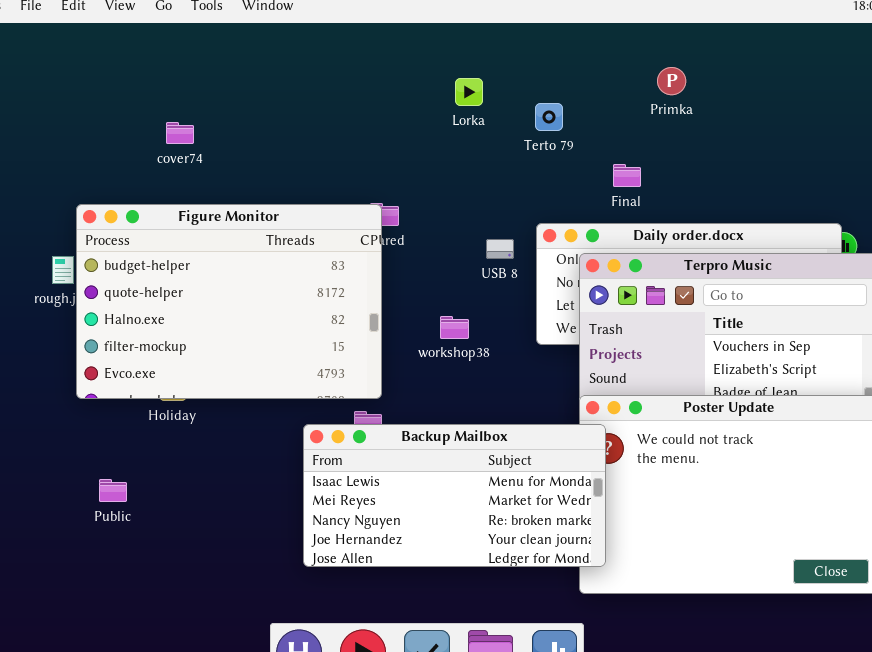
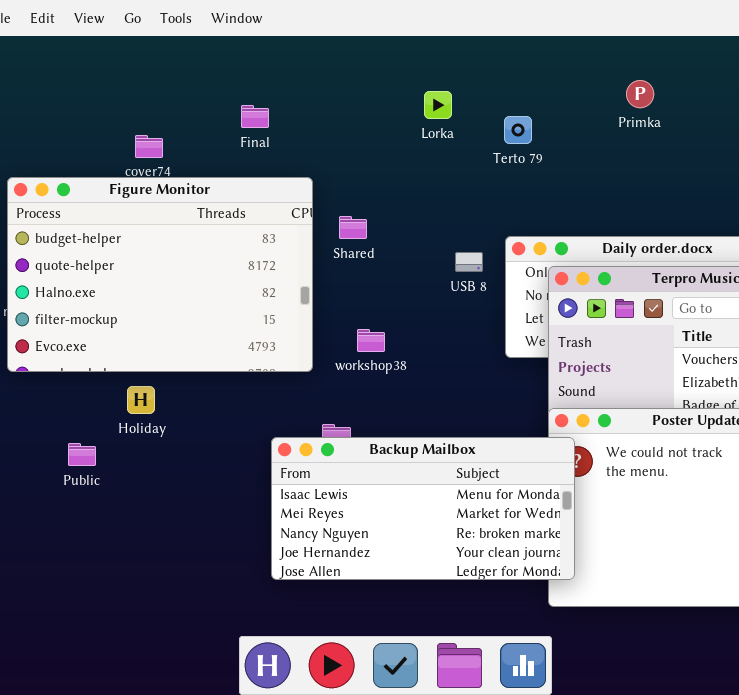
Final: [613,164,641,187] -> [241,105,269,128], moved
Figure Monitor: [76,204,382,399] -> [7,177,313,372], moved
workshop38: [440,316,469,339] -> [357,329,385,352], moved
Public: [99,479,127,502] -> [68,443,96,466], moved

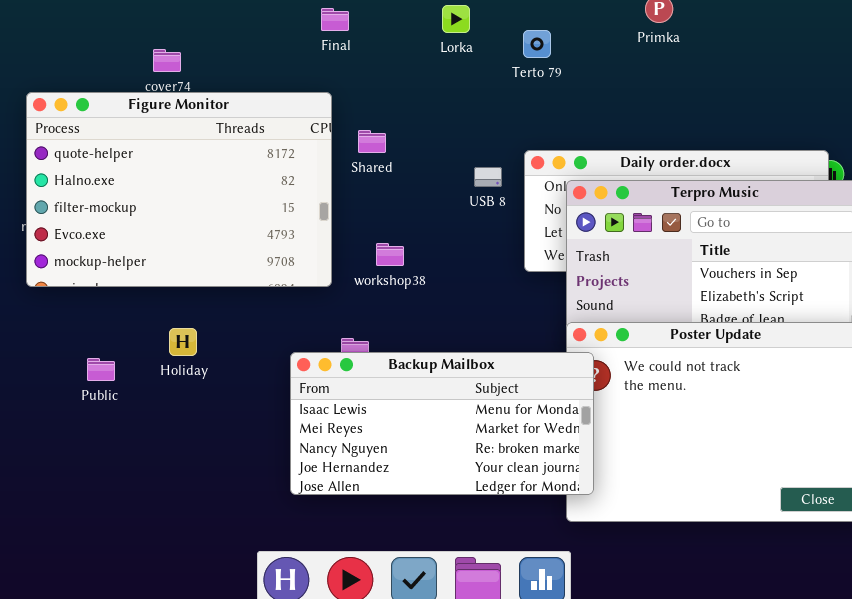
Final: [241,105,269,128] -> [321,8,349,31], moved
Figure Monitor: [7,177,313,372] -> [26,92,332,287], scrolled down 1 row
Holiday: [127,386,155,414] -> [169,328,197,356], moved

